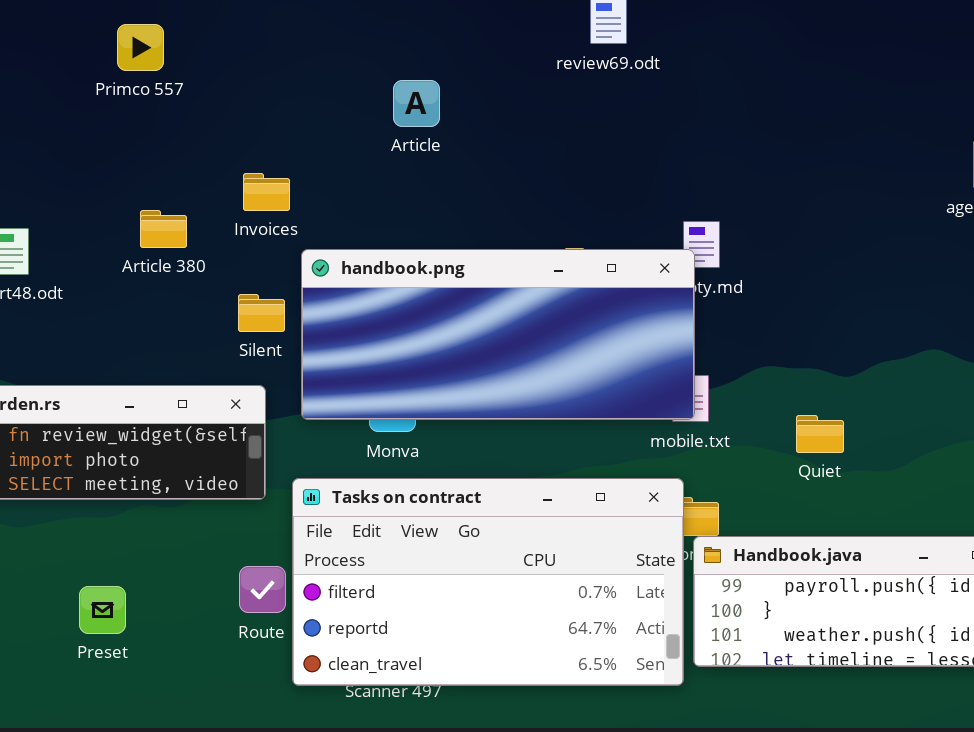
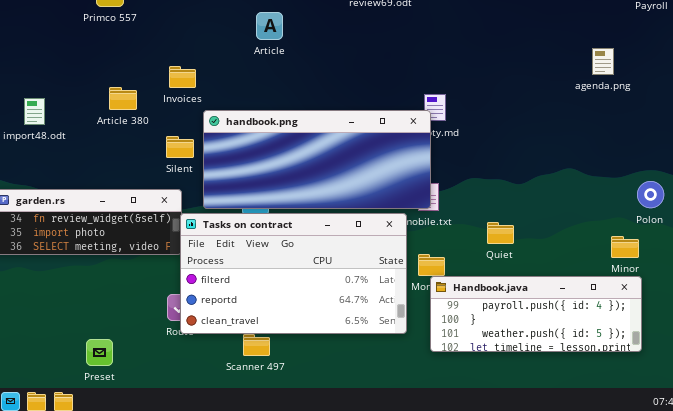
Quiet: [796,415,844,453] -> [487,222,514,244], moved
Tasks on contract: [292,478,684,686] -> [180,213,407,334], moved
Preset: [79,586,126,634] -> [86,339,113,366], moved

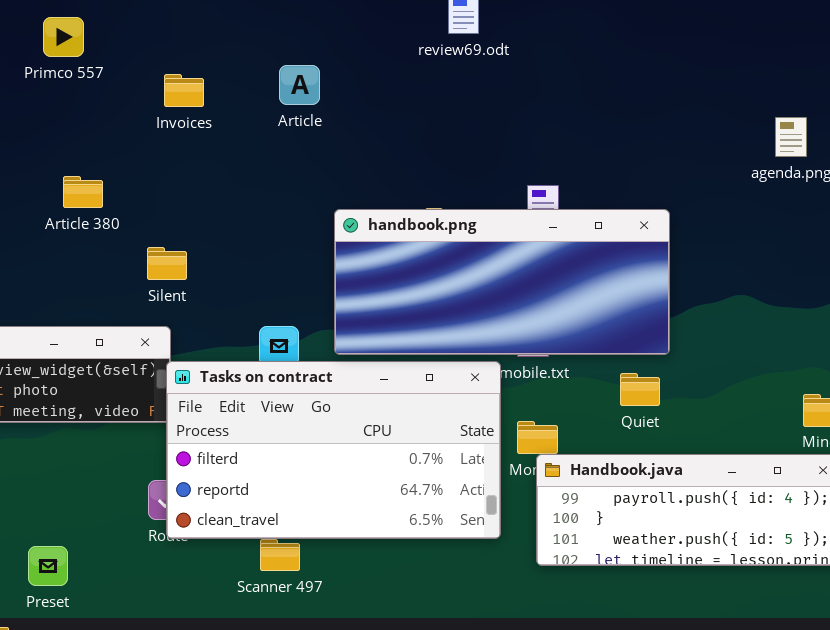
Invoices: [169,66,196,88] -> [164,74,204,107], moved
handbook.png: [203,110,431,209] -> [334,209,670,355], moved

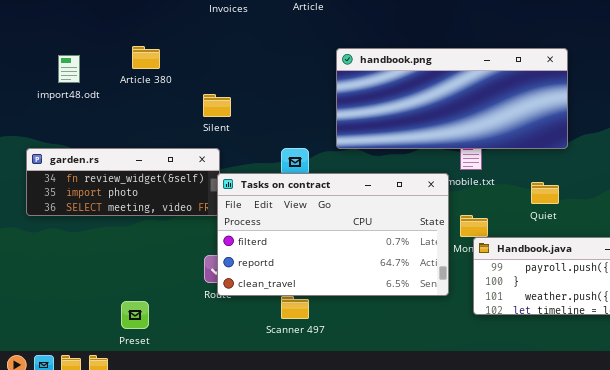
Article 380: [63,176,103,208] -> [132,46,160,69], moved
handbook.png: [334,209,670,355] -> [336,48,568,149], moved

